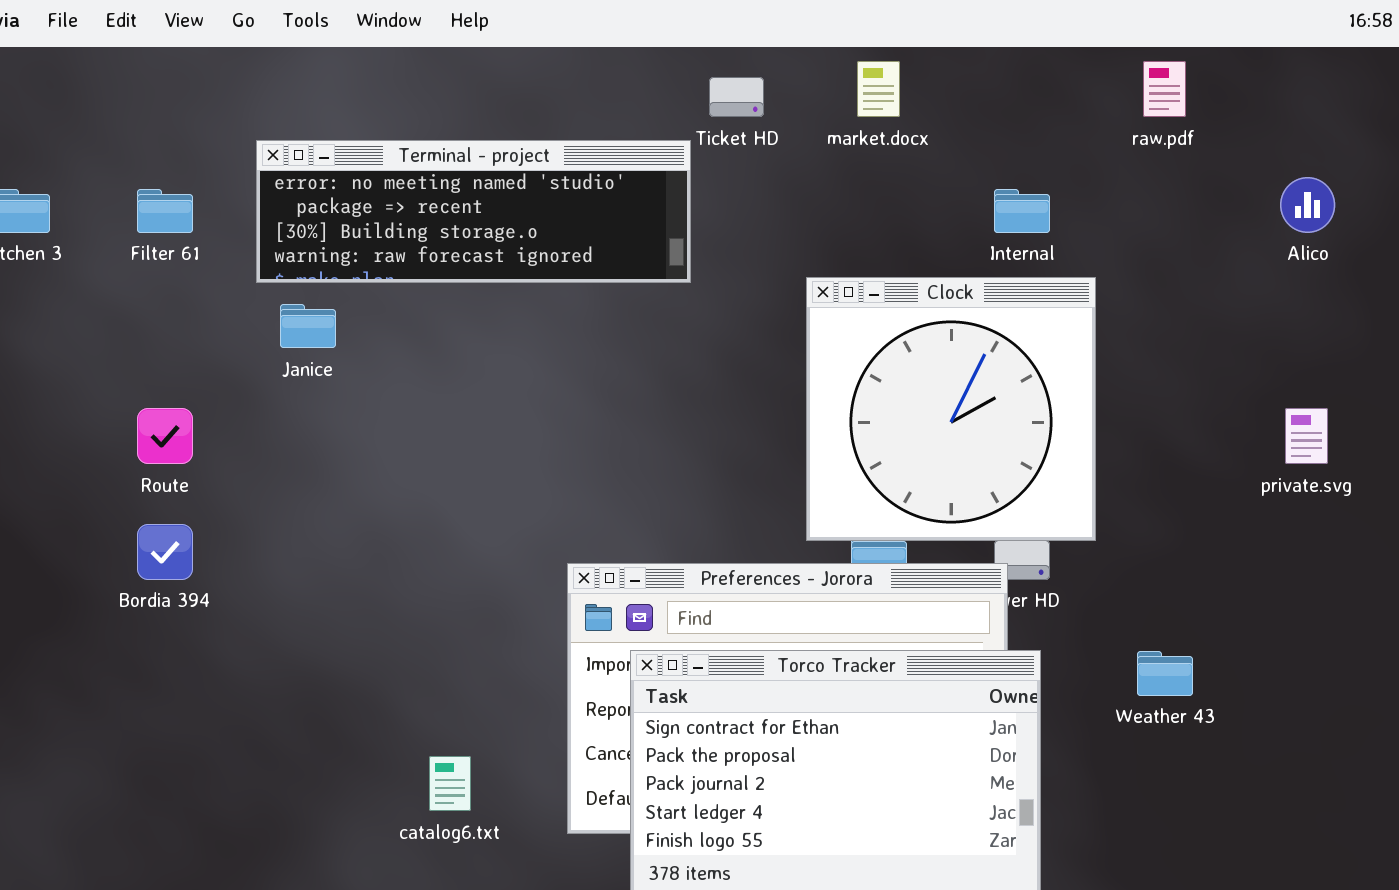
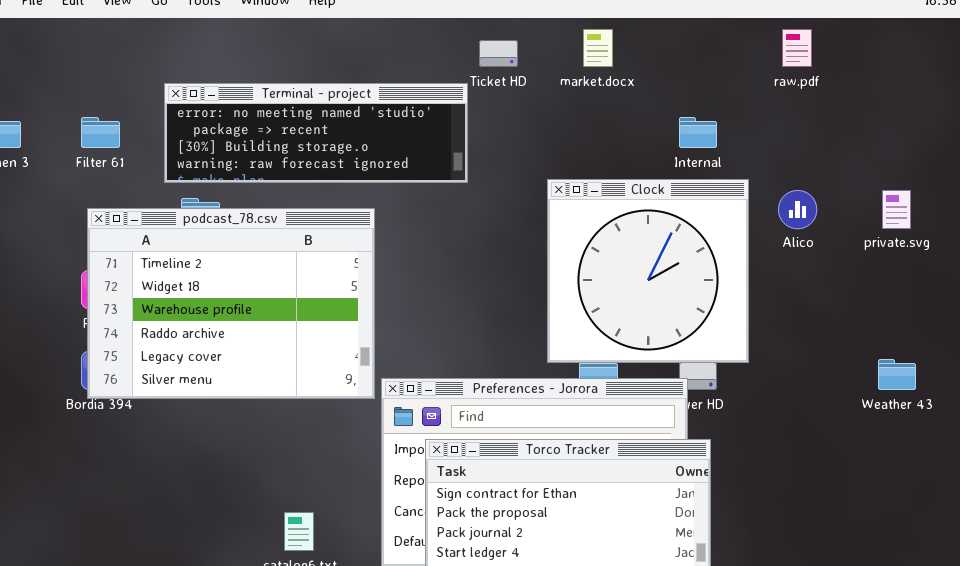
Alico: [1280,177,1335,233] -> [778,190,817,229], moved
podcast_78.csv: none -> [87,208,375,399], opened
private.svg: [1285,408,1328,464] -> [882,190,911,229], moved
Weather 43: [1137,651,1193,696] -> [878,359,916,390], moved

